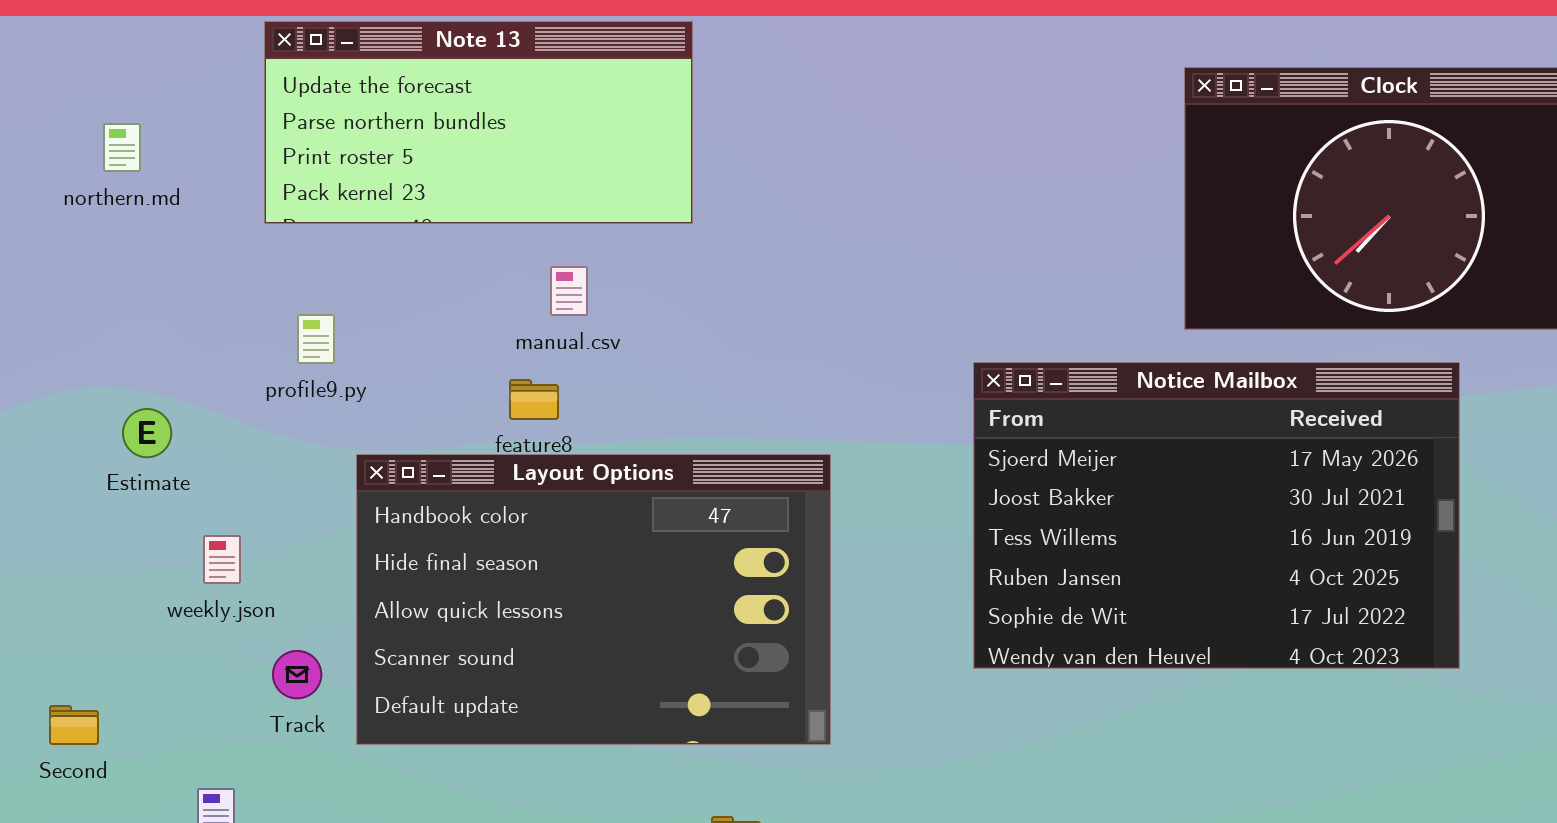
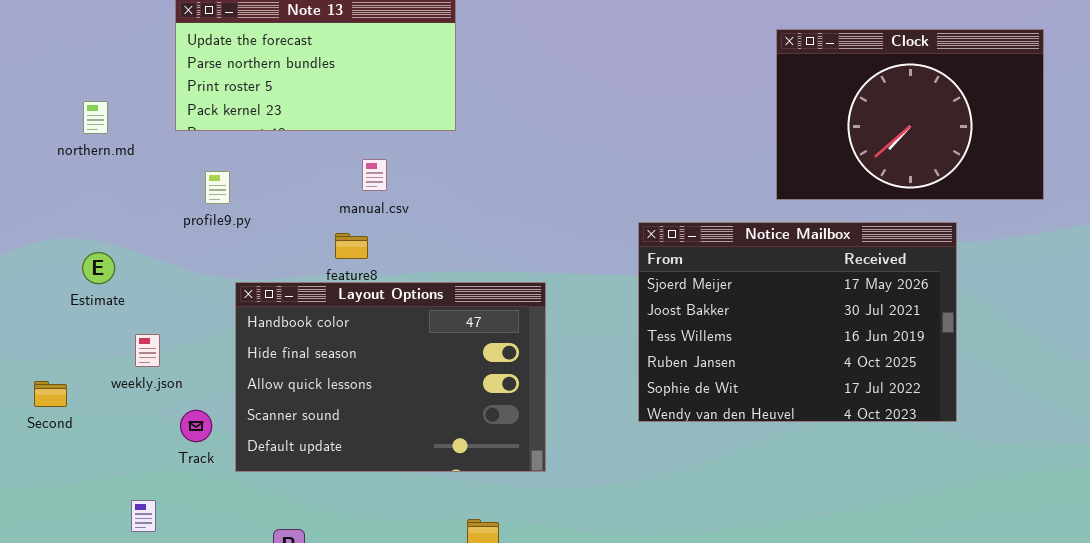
northern.md: [103,123,141,172] -> [83,101,108,134], moved
profile9.py: [297,314,335,364] -> [205,171,230,204], moved
Second: [49,705,99,745] -> [34,381,67,407], moved

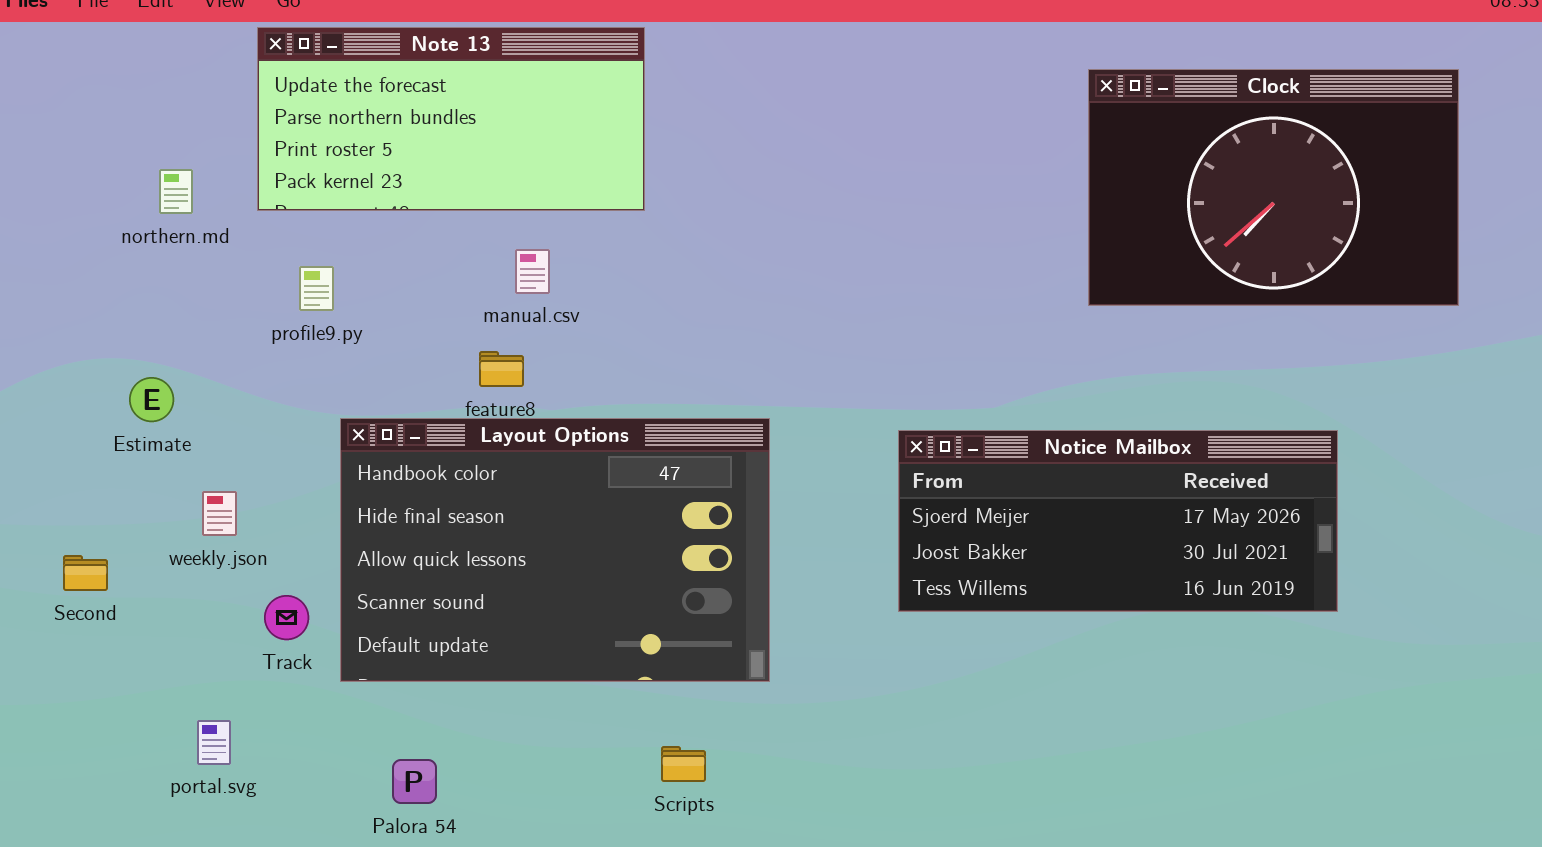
northern.md: [83,101,108,134] -> [159,169,193,214], moved
Notice Mailbox: [638,222,957,422] -> [898,430,1338,612], resized

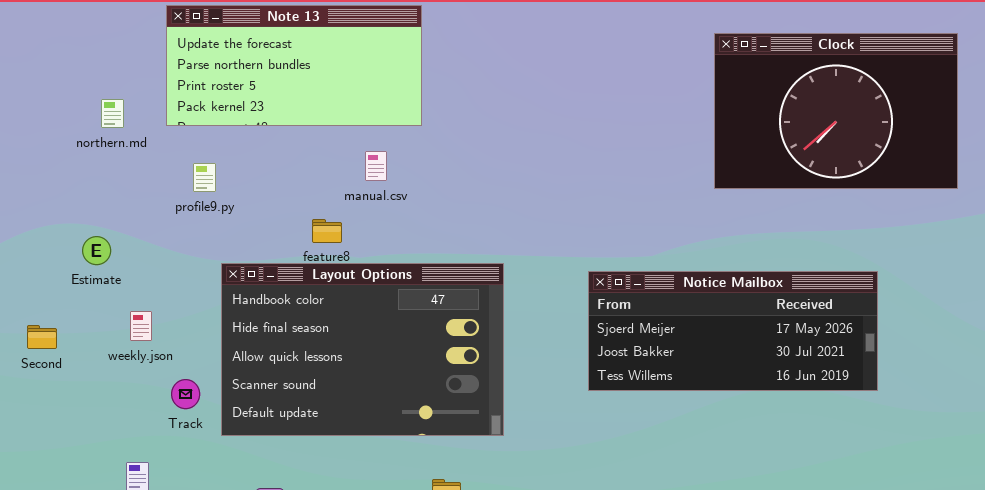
manual.csv: [515,249,550,294] -> [365,151,387,181], moved
Second: [63,555,108,591] -> [27,325,57,349], moved

